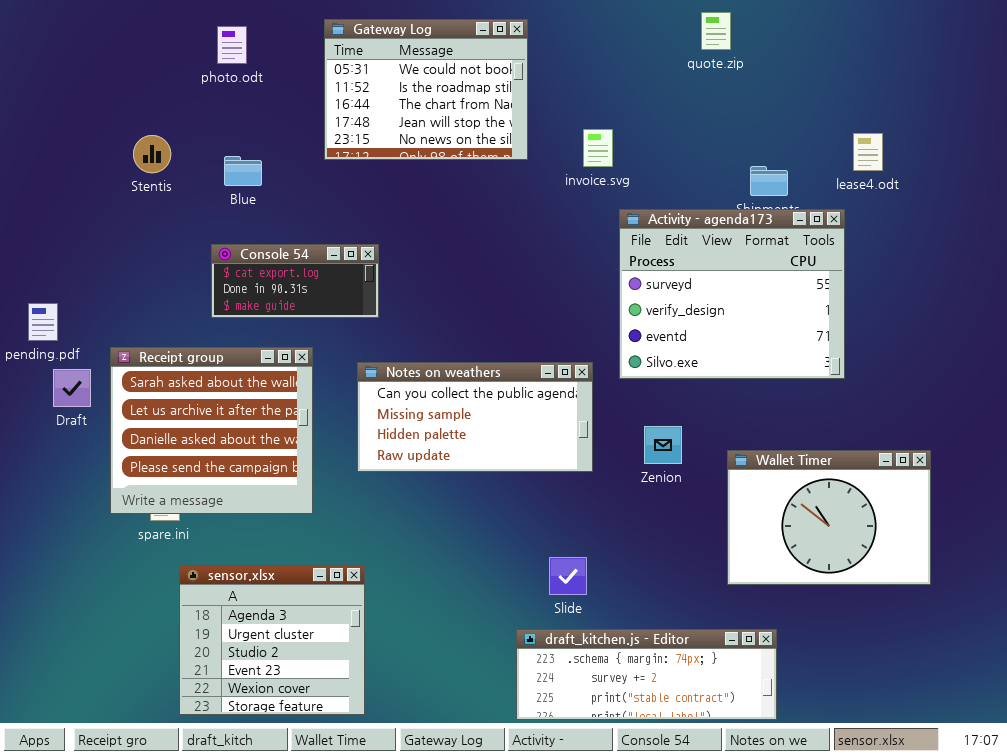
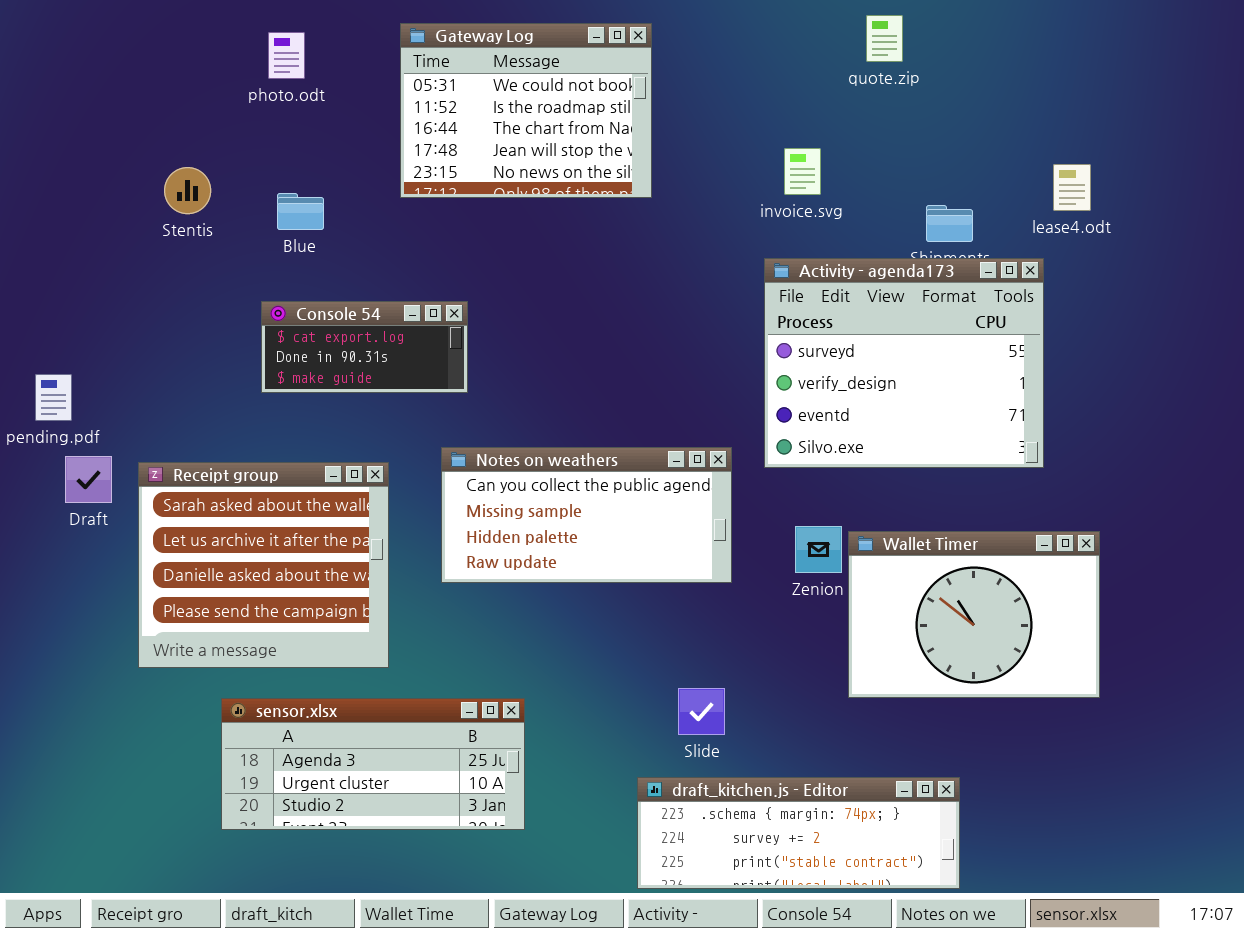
invoice.svg: [583,129,613,167] -> [784,148,821,195], moved
Receipt group: [110,347,313,514] -> [138,462,389,668], moved
Wallet Timer: [727,450,931,585] -> [848,531,1100,698], moved
sensor.xlsx: [179,565,365,715] -> [221,698,525,830], resized

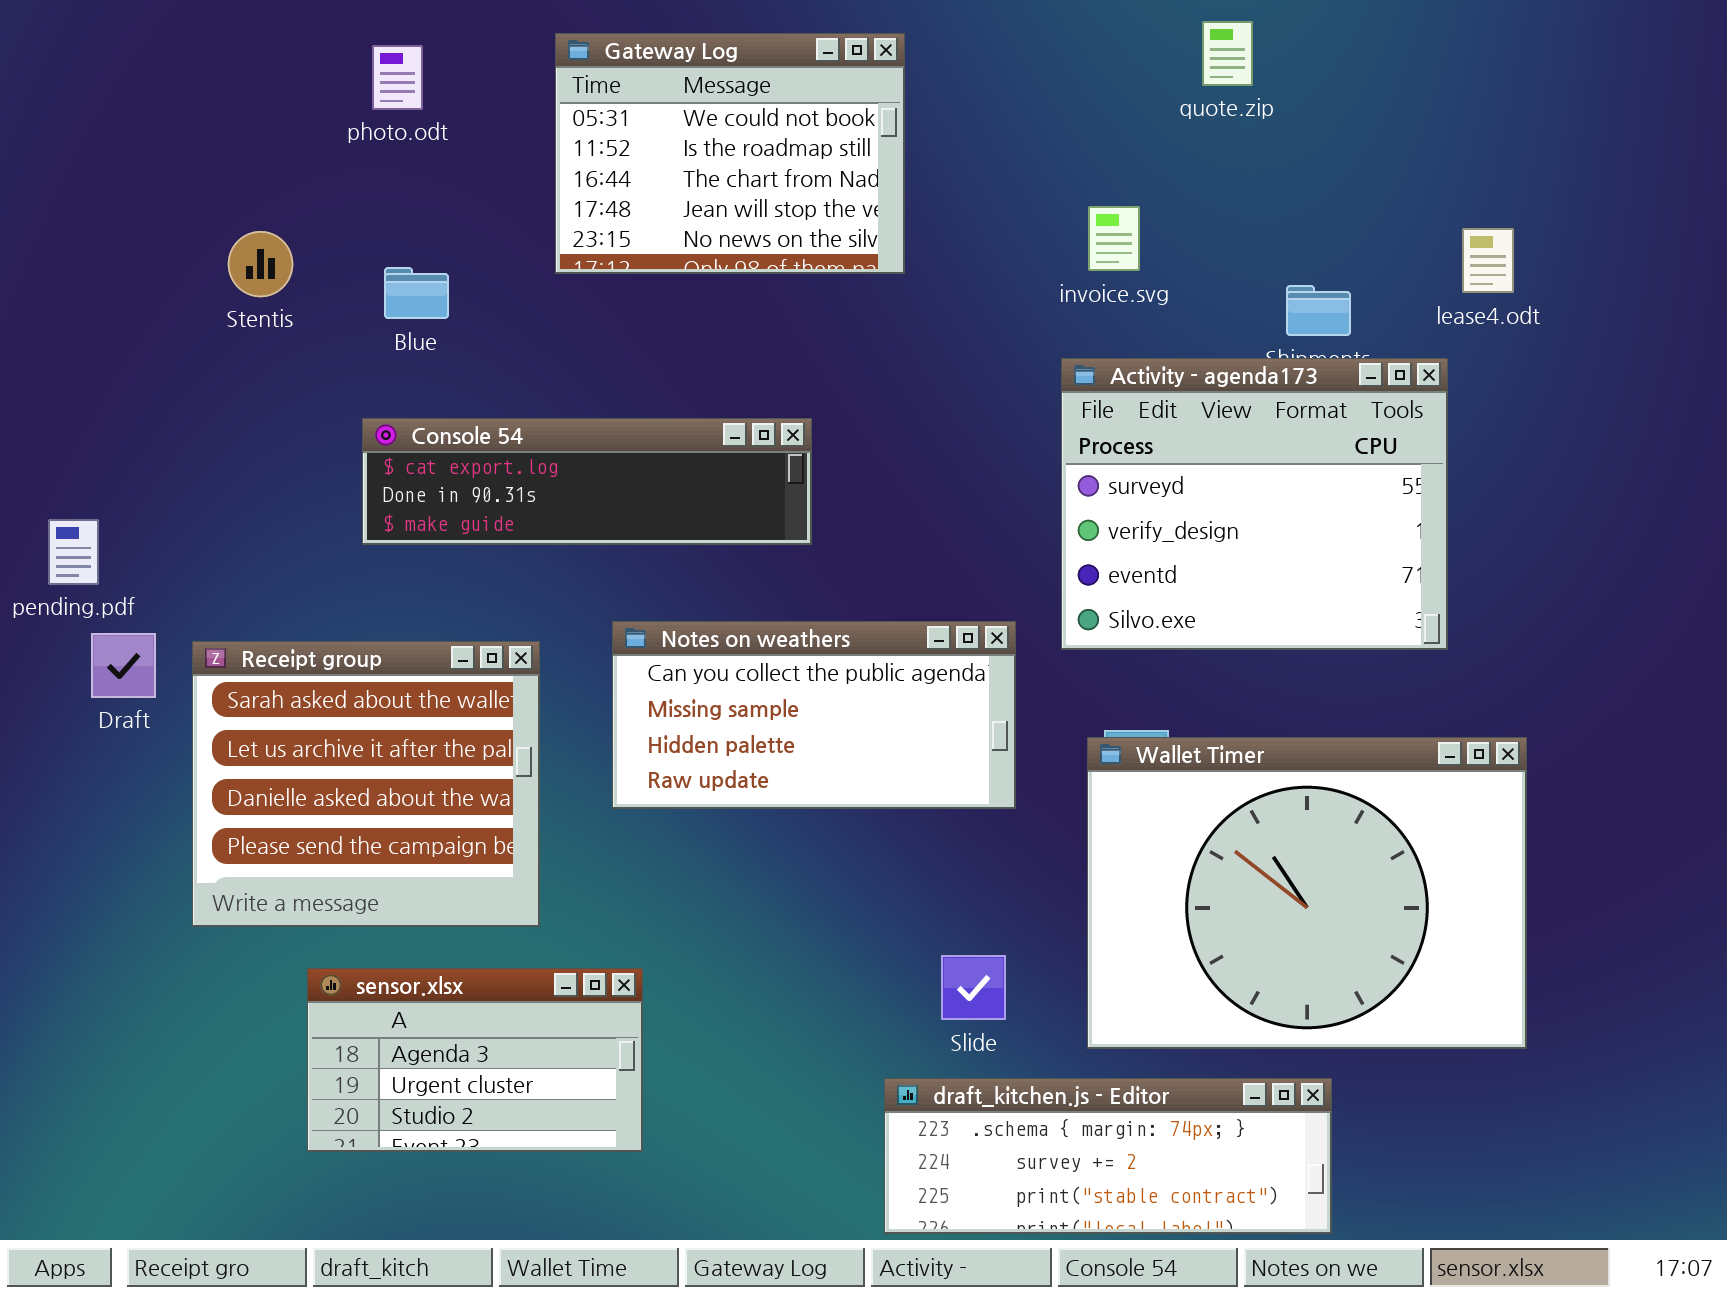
Console 54: [261,301,468,393] -> [362,418,812,545], resized
Wallet Timer: [848,531,1100,698] -> [1087,737,1527,1049], resized
sensor.xlsx: [221,698,525,830] -> [307,968,643,1152], resized

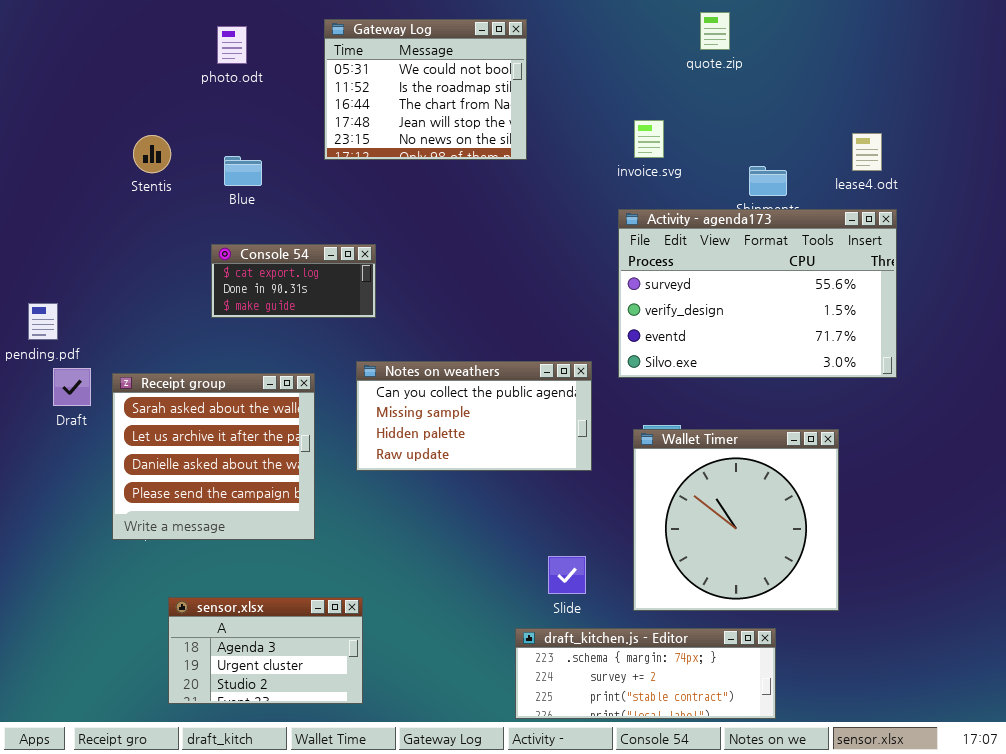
Activity - agenda173: [1061,358,1448,650] -> [618,209,897,378], resized
Console 54: [362,418,812,545] -> [211,244,376,318], resized
Wallet Timer: [1087,737,1527,1049] -> [633,429,839,611], resized
sensor.xlsx: [307,968,643,1152] -> [168,597,363,704], moved

